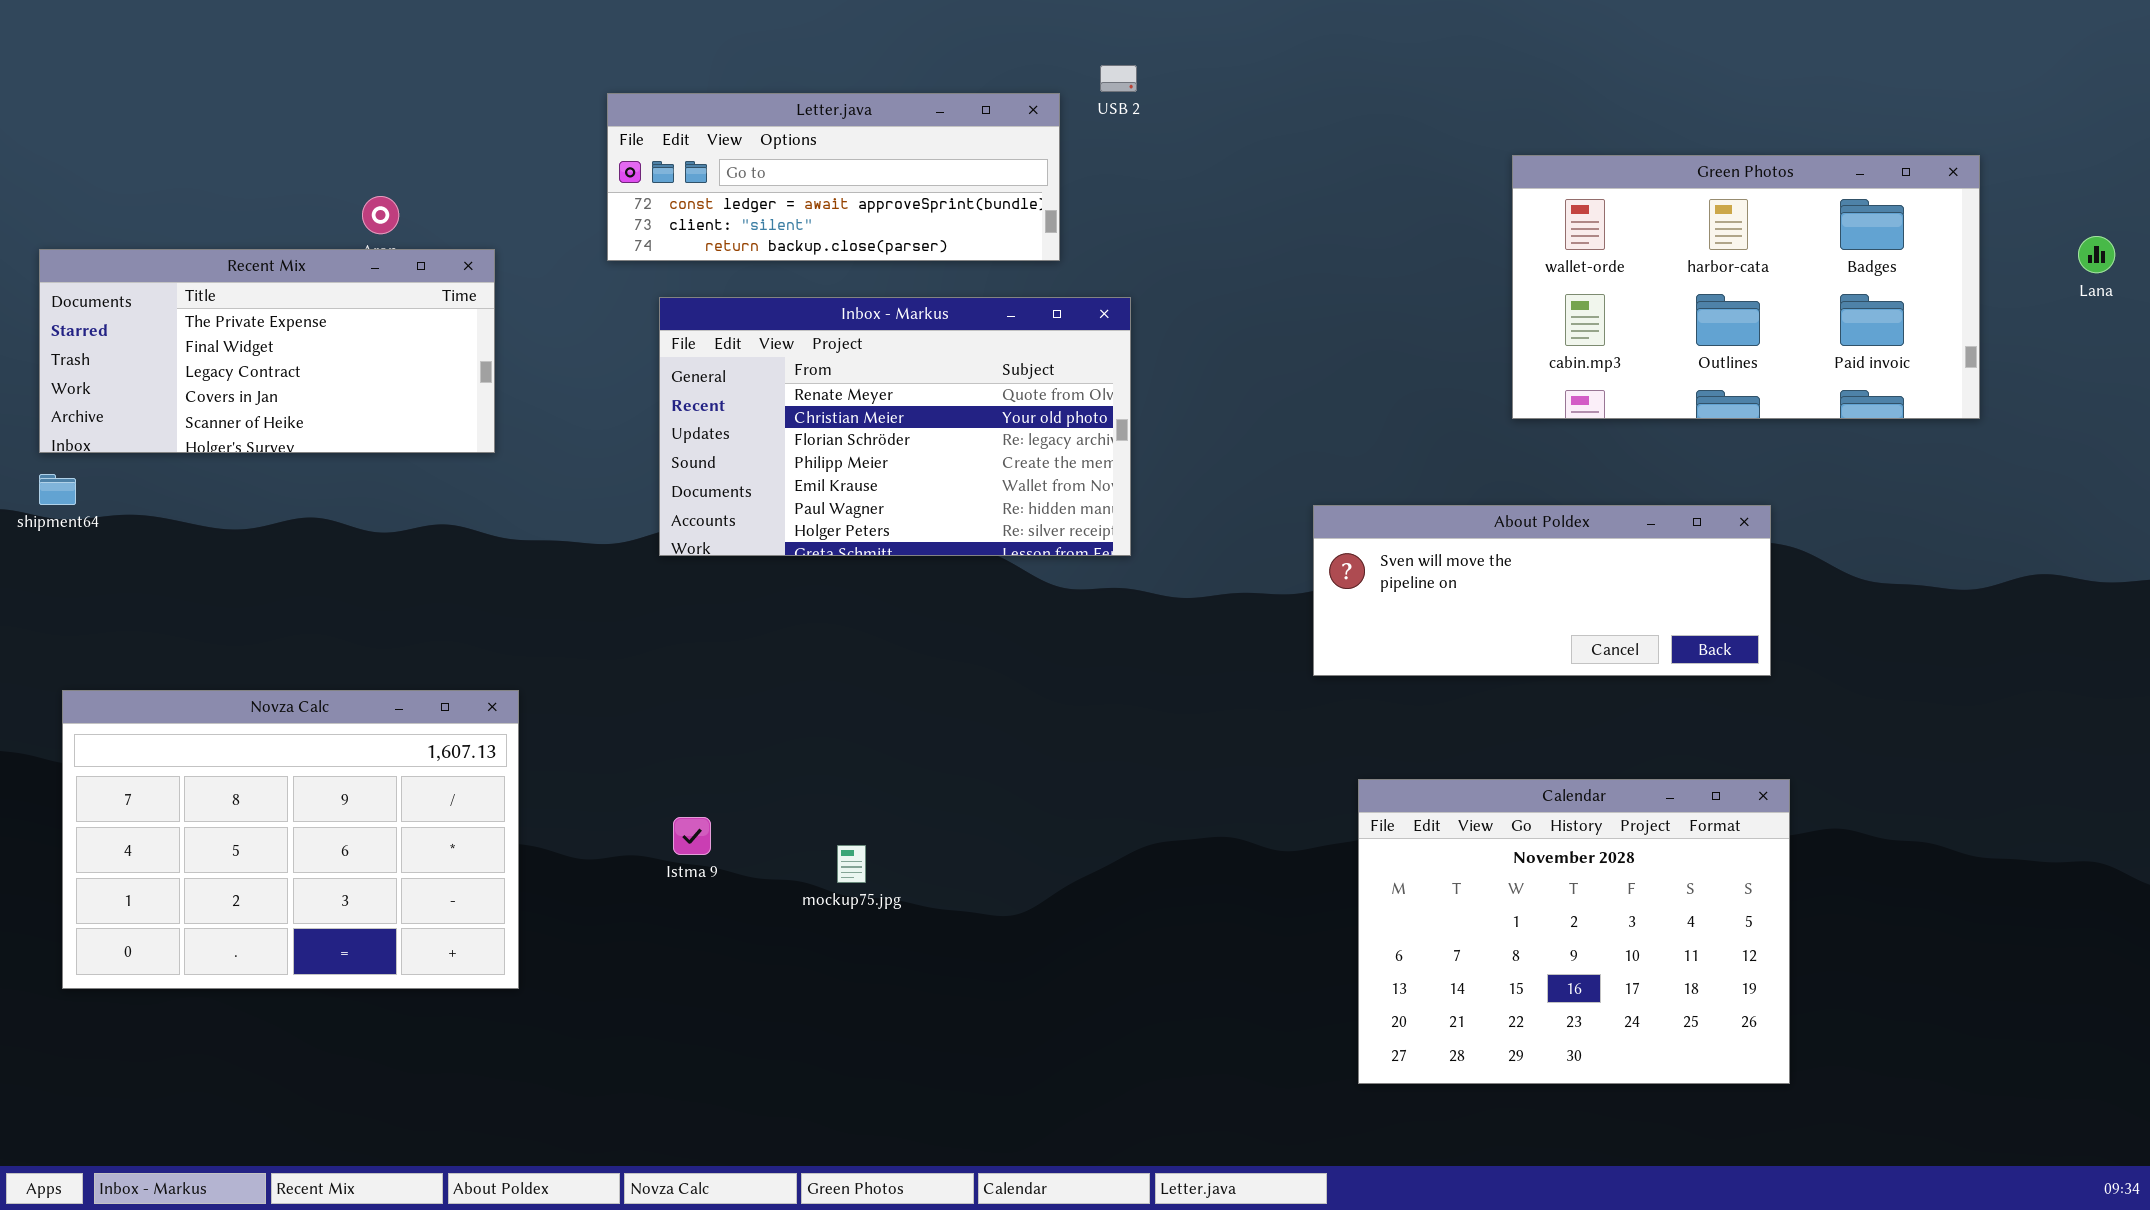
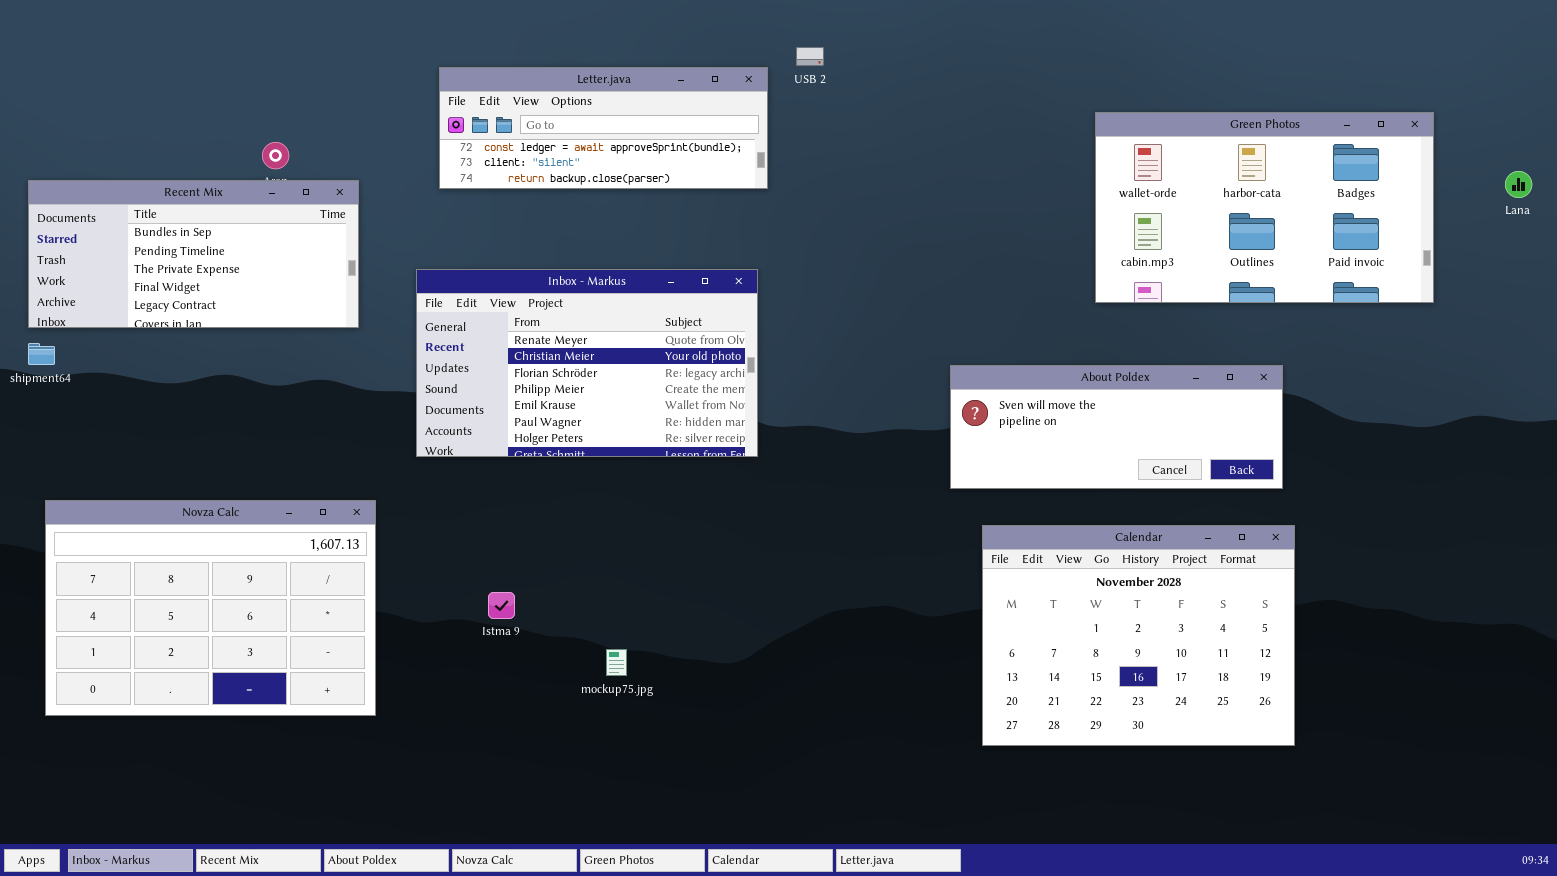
Recent Mix: [39,249,495,453] -> [28,180,359,328], scrolled up 2 rows
Inbox - Markus: [659,297,1131,556] -> [416,269,758,457], moved
Calendar: [1358,779,1790,1084] -> [982,525,1295,746], moved
mockup75.jpg: [837,845,866,883] -> [606,649,627,676], moved

